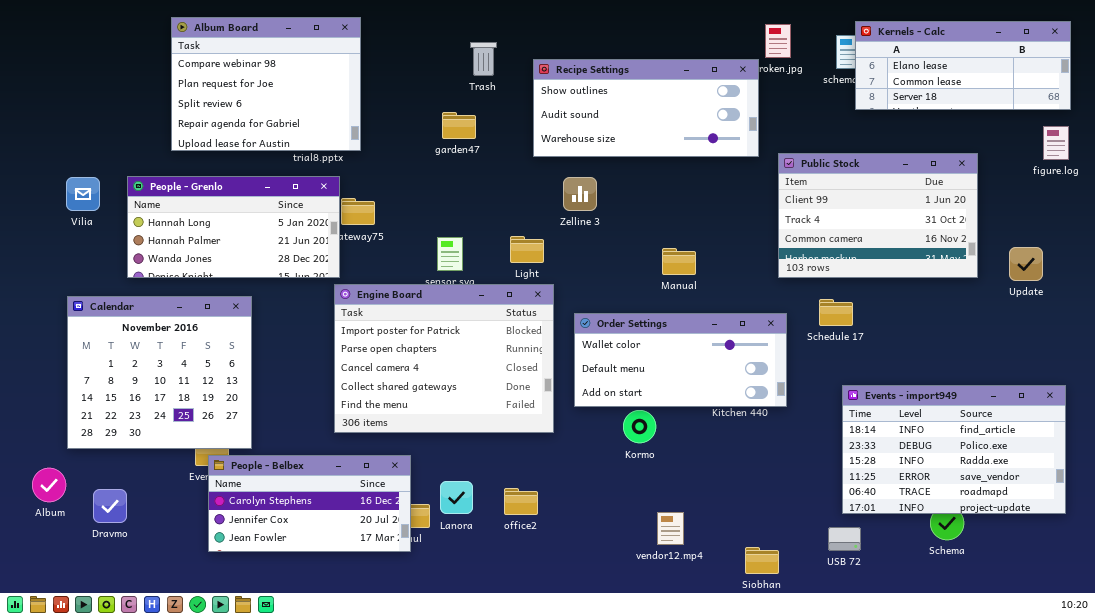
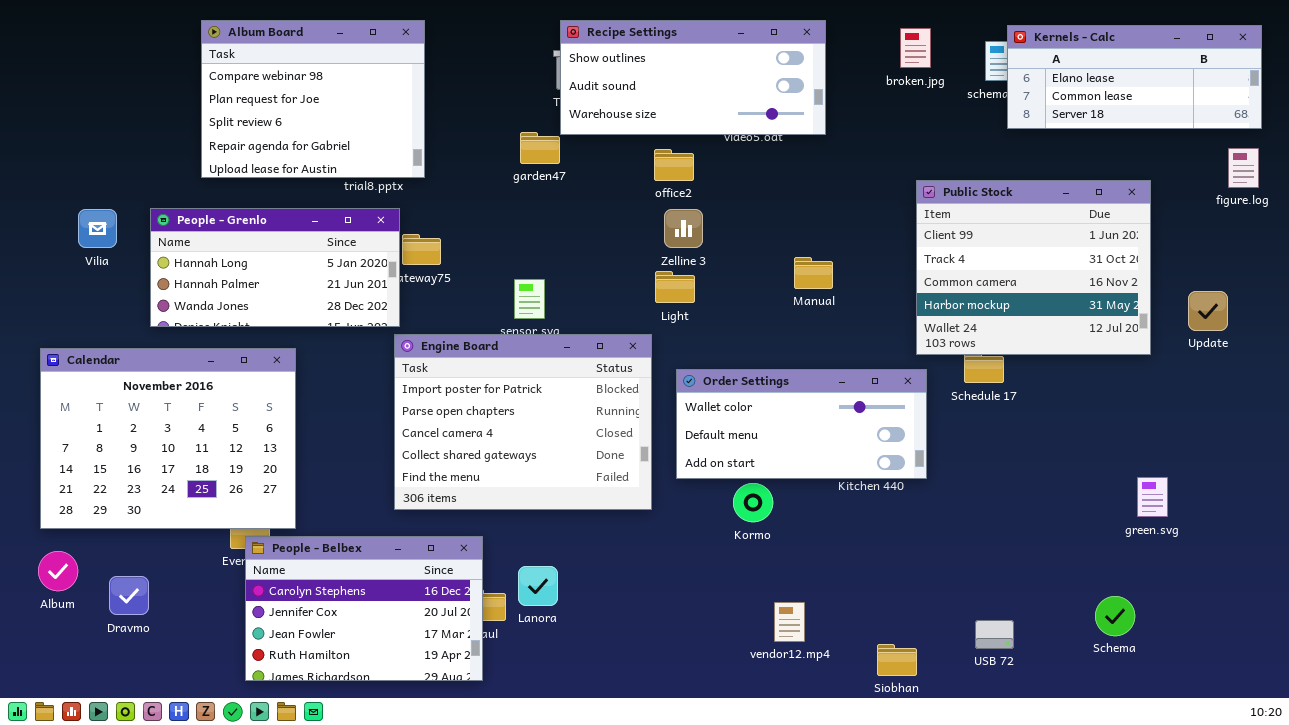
Recipe Settings: [533,59,759,157] -> [560,20,826,135], moved
Public Stock: [778,153,978,278] -> [916,180,1151,355], resized
Light: [510,236,544,263] -> [655,271,695,303], moved
Manual: [662,248,696,275] -> [794,257,833,289], moved
Calendar: [67,296,252,449] -> [40,348,296,529], resized
Events - import949: [842,385,1066,514] -> none, closed
People - Belbex: [208,455,411,552] -> [245,536,483,681], resized
office2: [504,488,538,515] -> [654,149,694,181], moved

